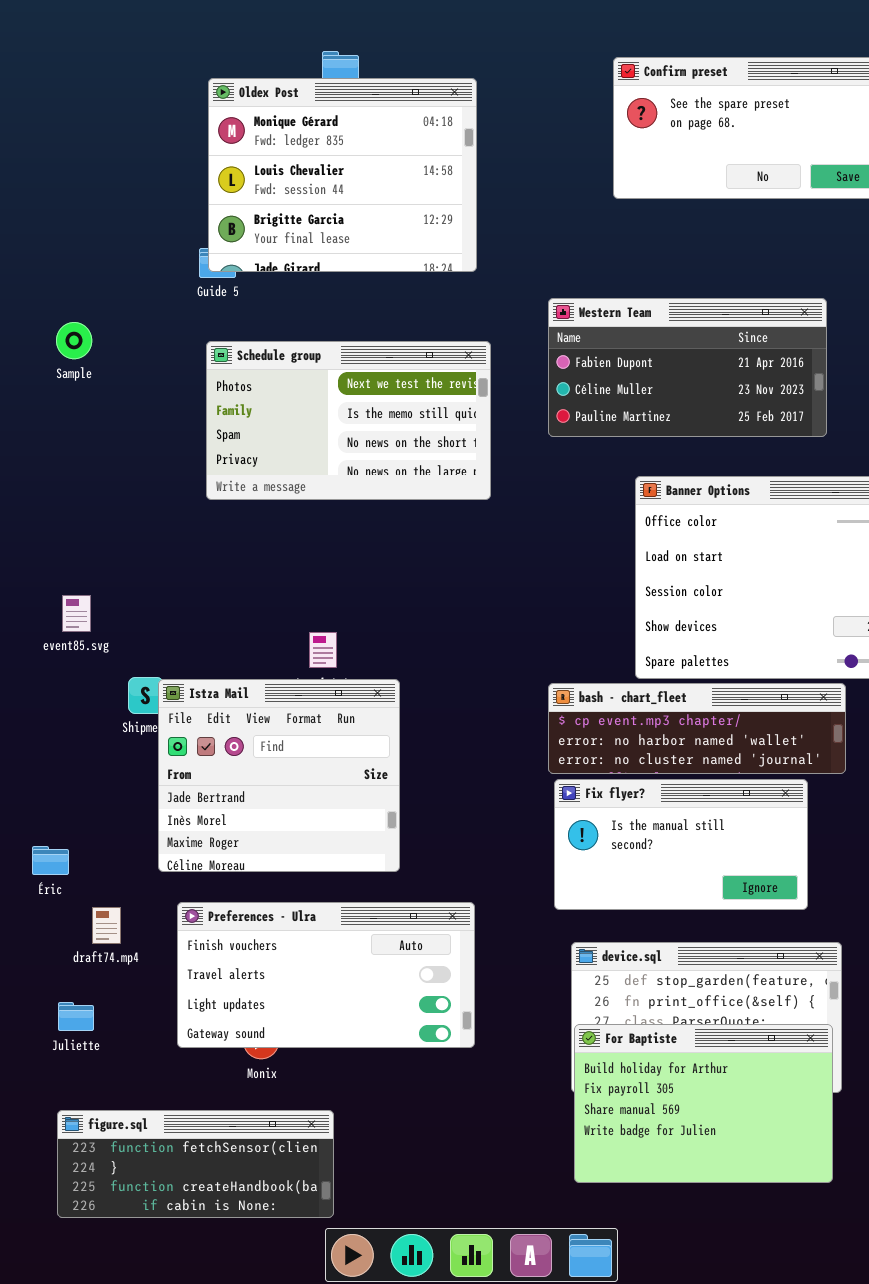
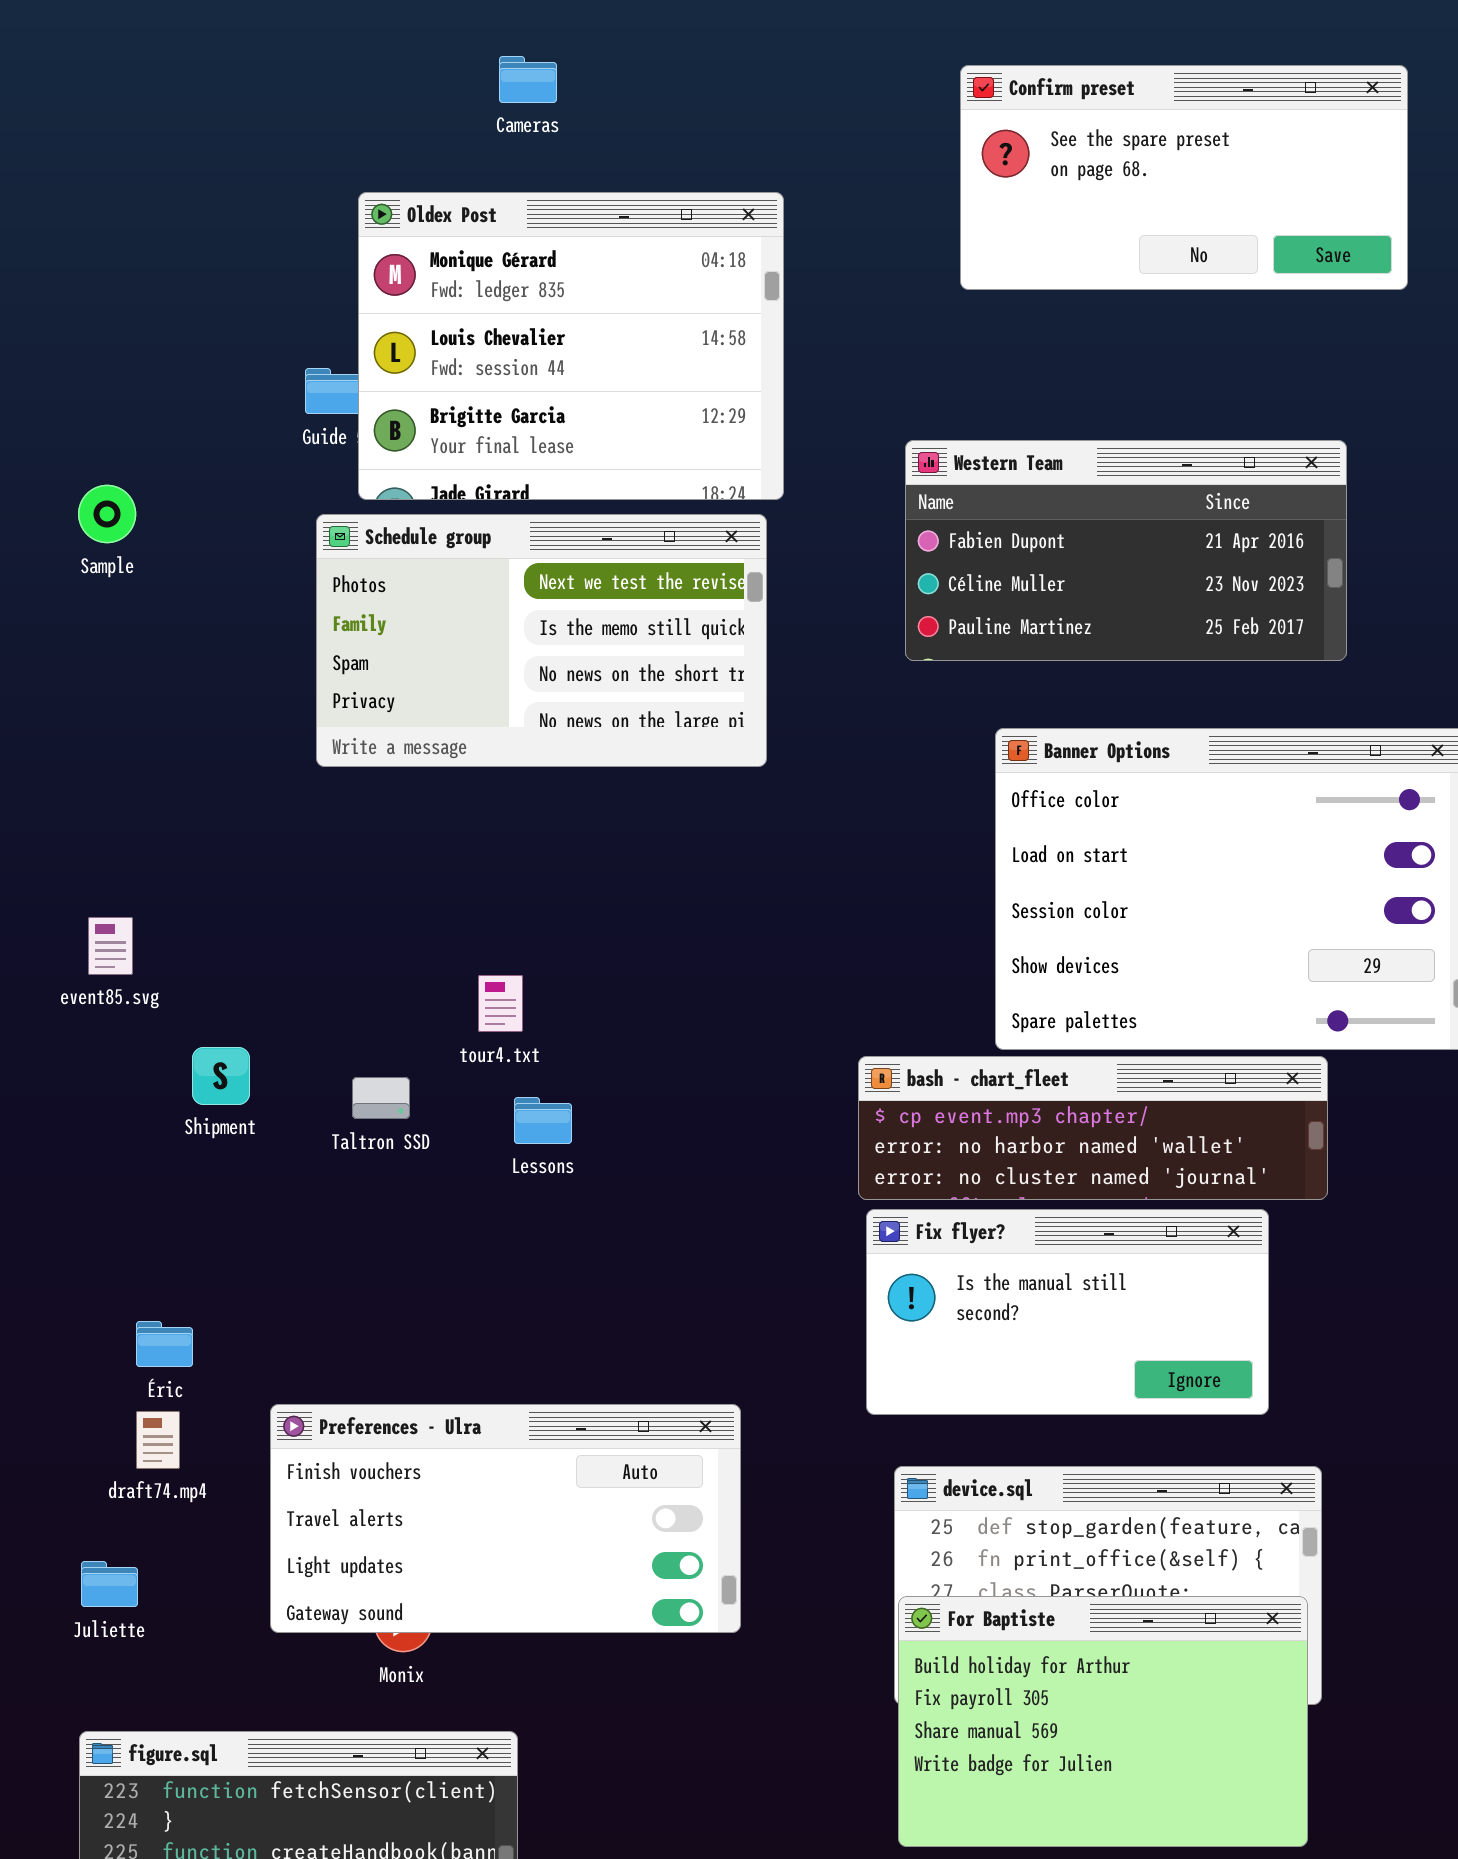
Oldex Post: [208,78,477,272] -> [358,192,784,500], moved
Western Team: [548,298,827,437] -> [905,440,1347,661], moved
Istza Mail: [158,679,400,872] -> none, closed
Éric: [32,846,69,875] -> [136,1321,193,1367], moved

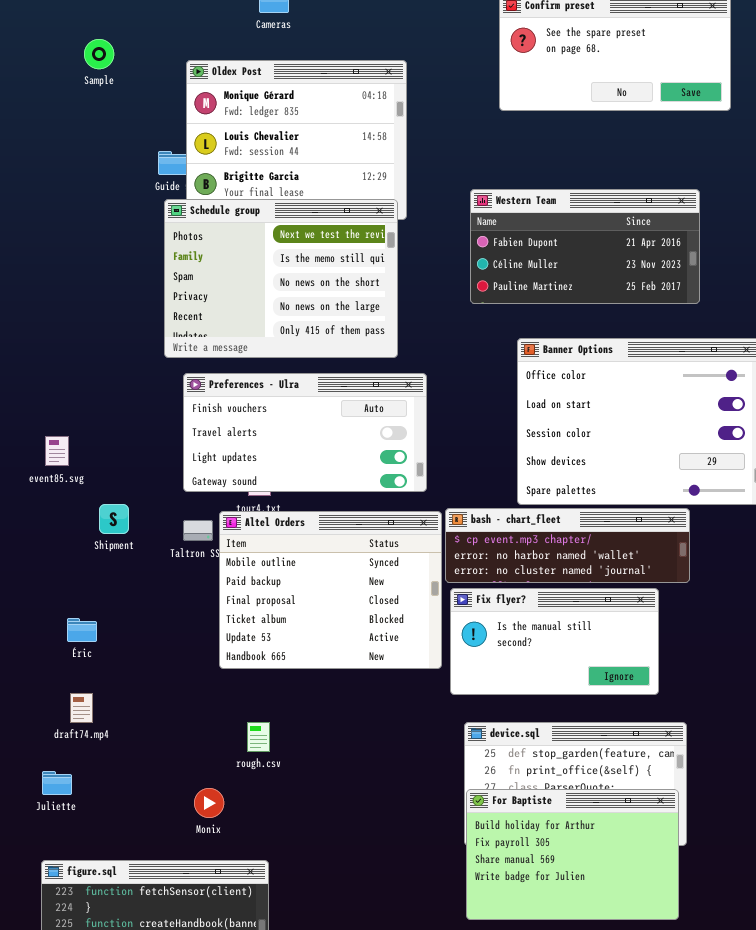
Sample: [78,485,136,543] -> [84,39,114,69], moved
Schedule group: [316,514,767,767] -> [164,199,398,358], resized
Altel Orders: none -> [219,511,442,669], opened
Éric: [136,1321,193,1367] -> [67,618,97,642], moved
Preferences - Ulra: [270,1404,741,1633] -> [183,373,427,492], moved

